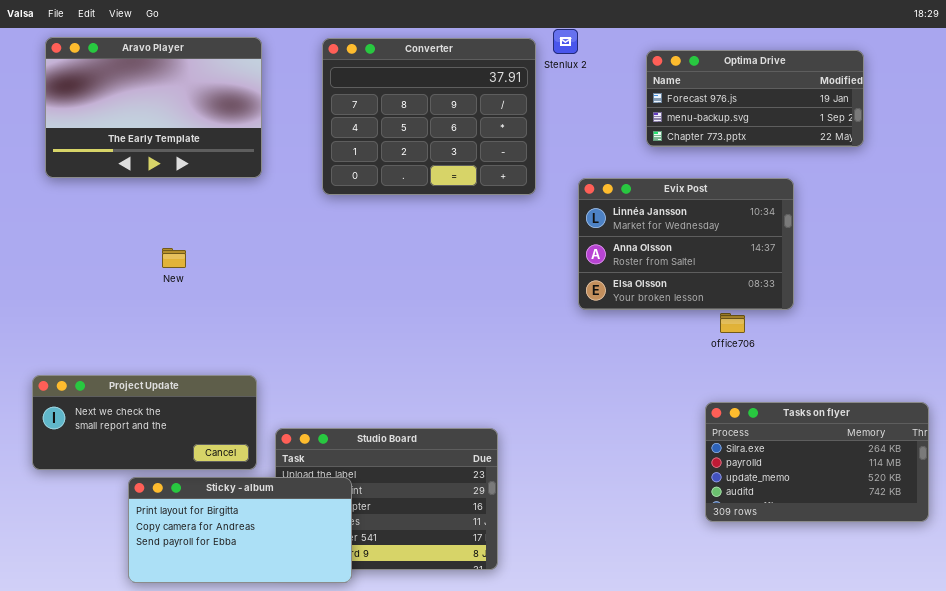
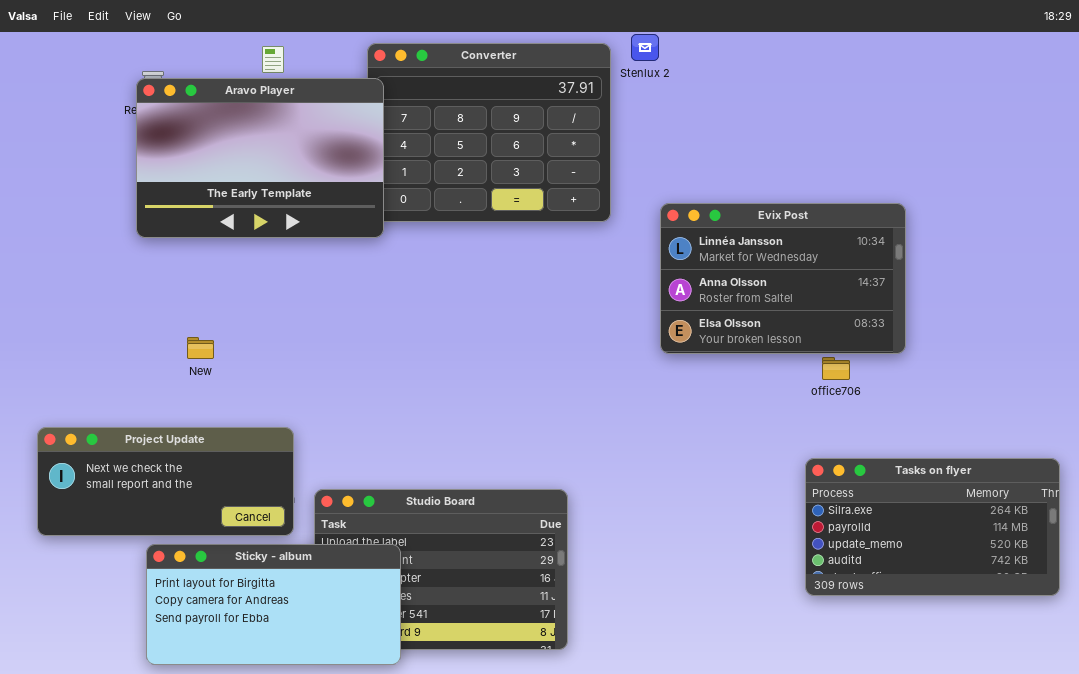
Aravo Player: [45,37,262,178] -> [136,78,384,238], moved
Optima Drive: [646,50,864,147] -> none, closed
New: [162,248,186,268] -> [187,337,214,359], moved

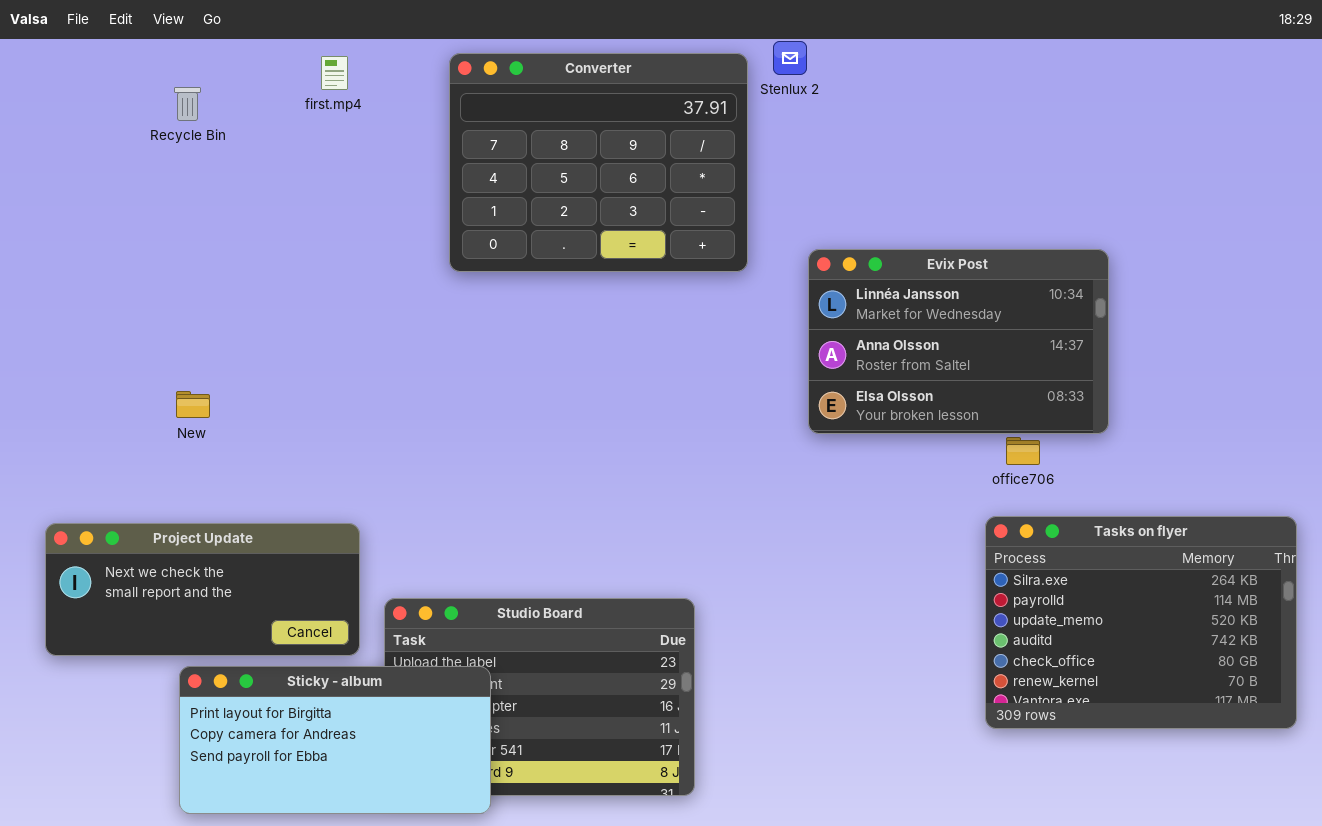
Aravo Player: [136,78,384,238] -> none, closed
New: [187,337,214,359] -> [176,391,210,418], moved
Tasks on flyer: [805,458,1060,596] -> [985,516,1297,729], resized

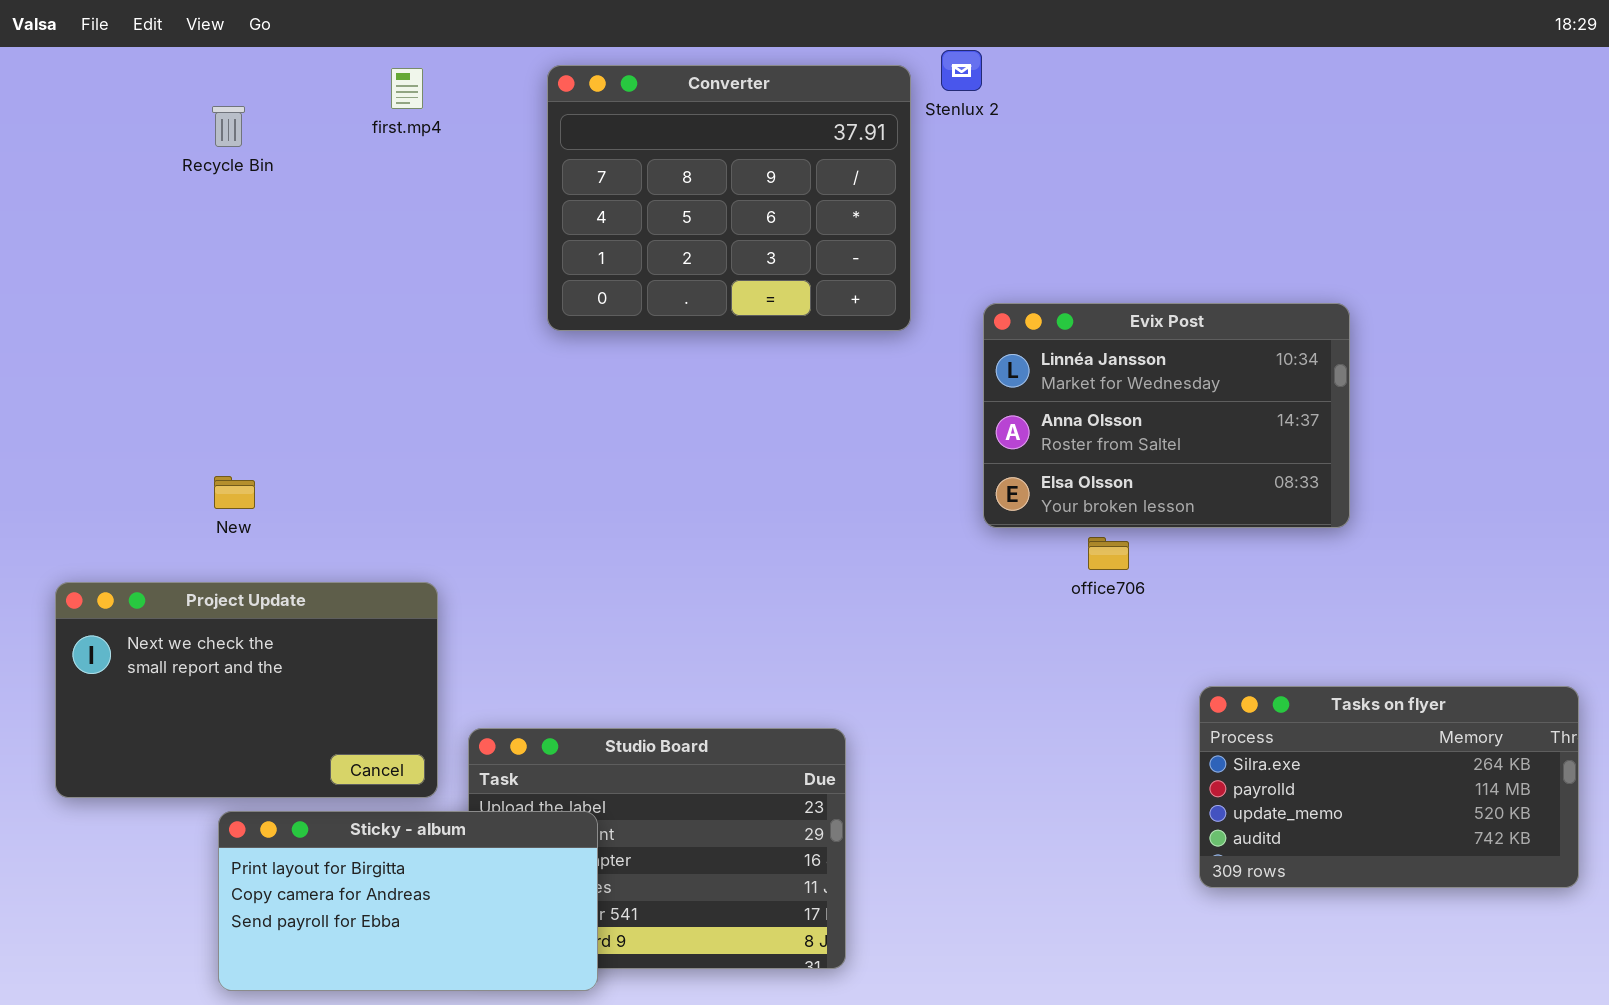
office706: [1006,437,1040,465] -> [1088,537,1129,570], moved
Tasks on flyer: [985,516,1297,729] -> [1199,686,1579,888], resized
Project Update: [45,523,360,656] -> [55,582,438,798], resized

